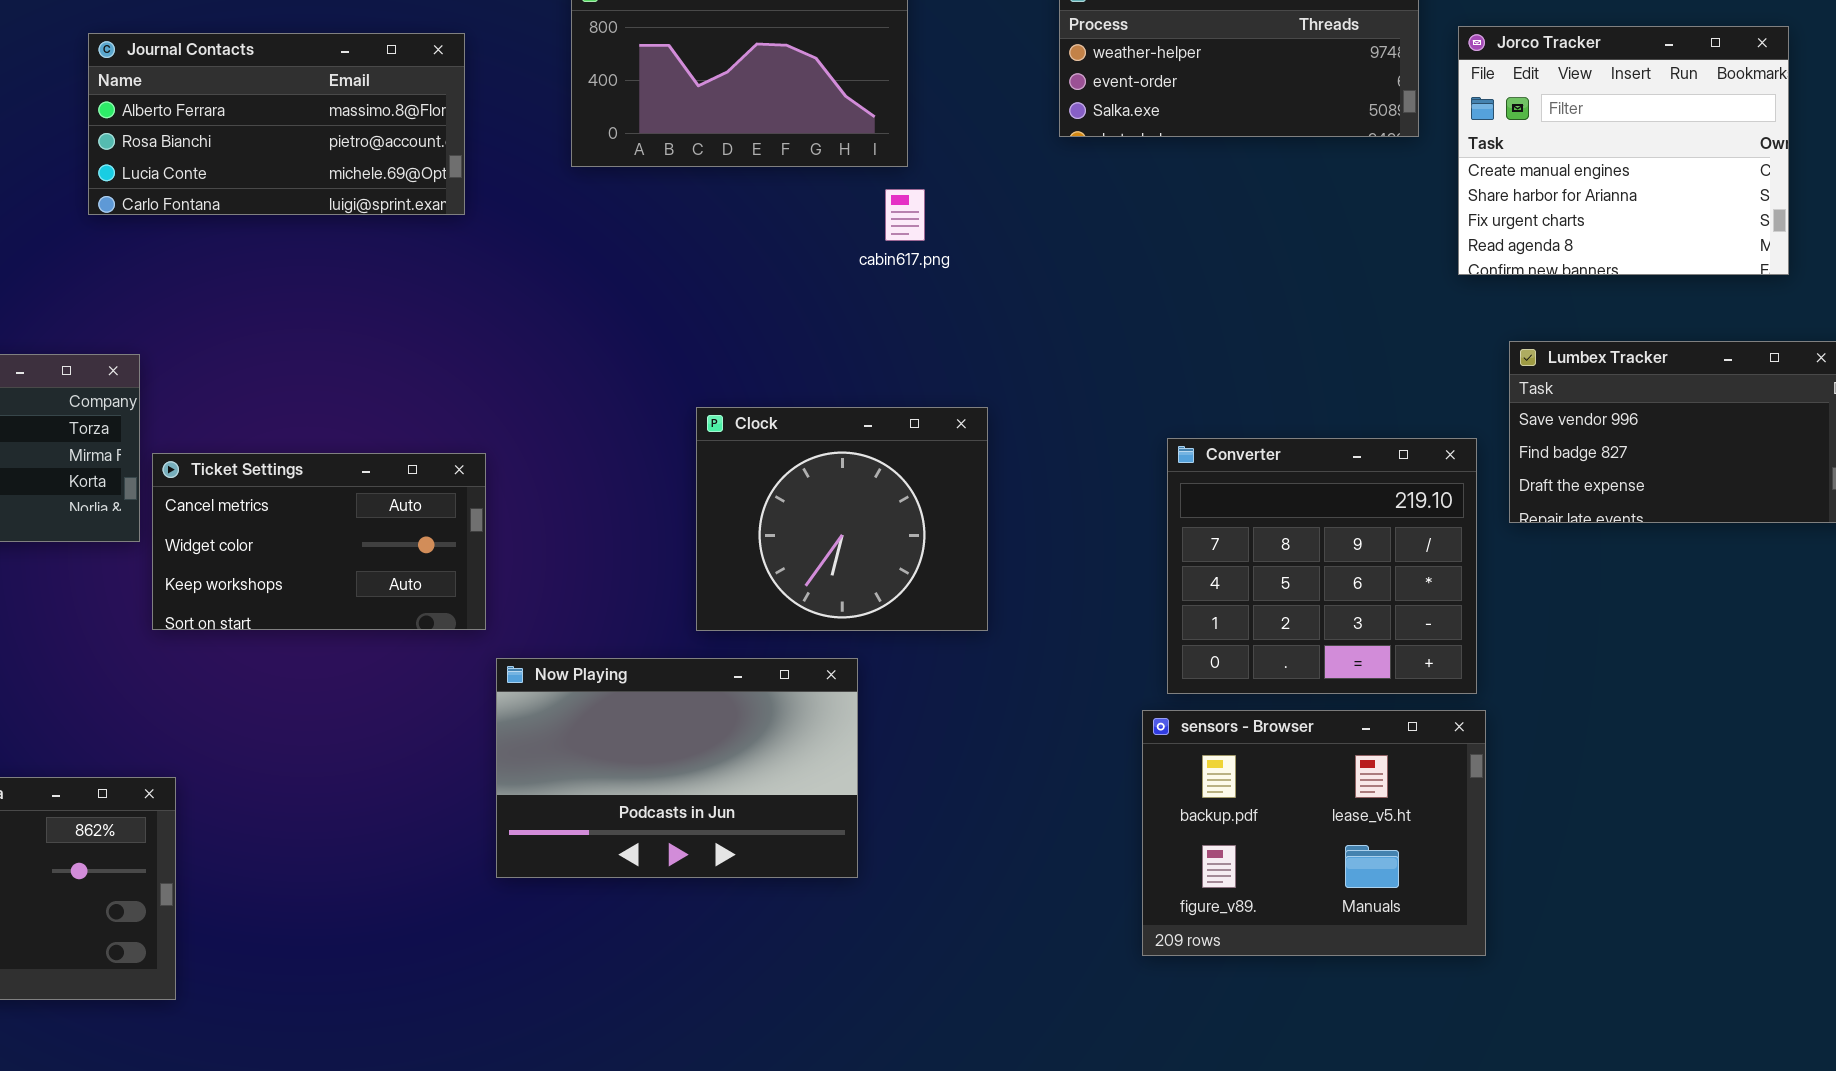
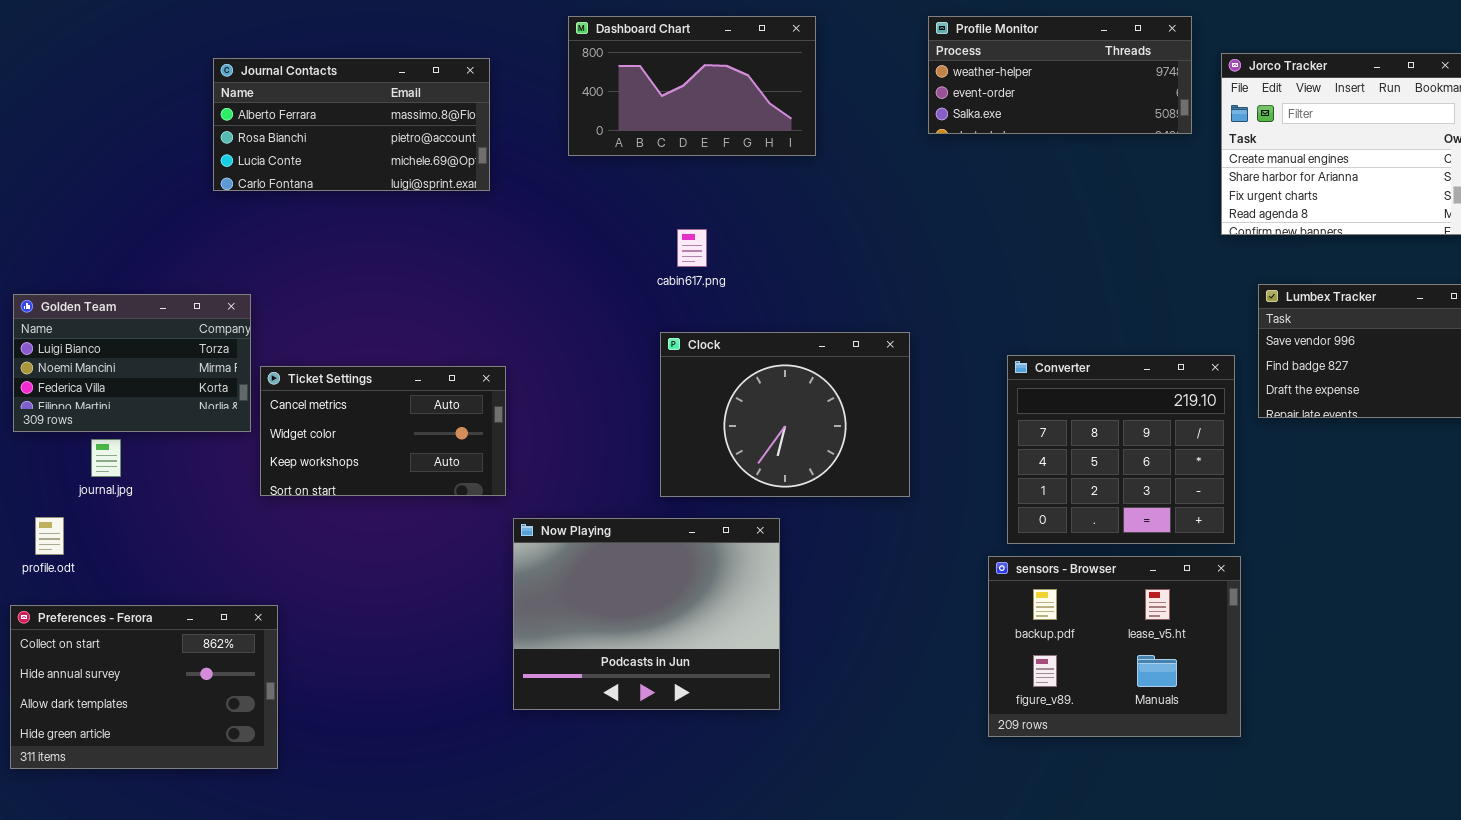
cabin617.png: [885,189,925,241] -> [677,229,707,267], moved
Clock: [696,407,988,631] -> [660,332,910,497], resized
Now Playing: [496,658,858,878] -> [513,518,780,710], resized

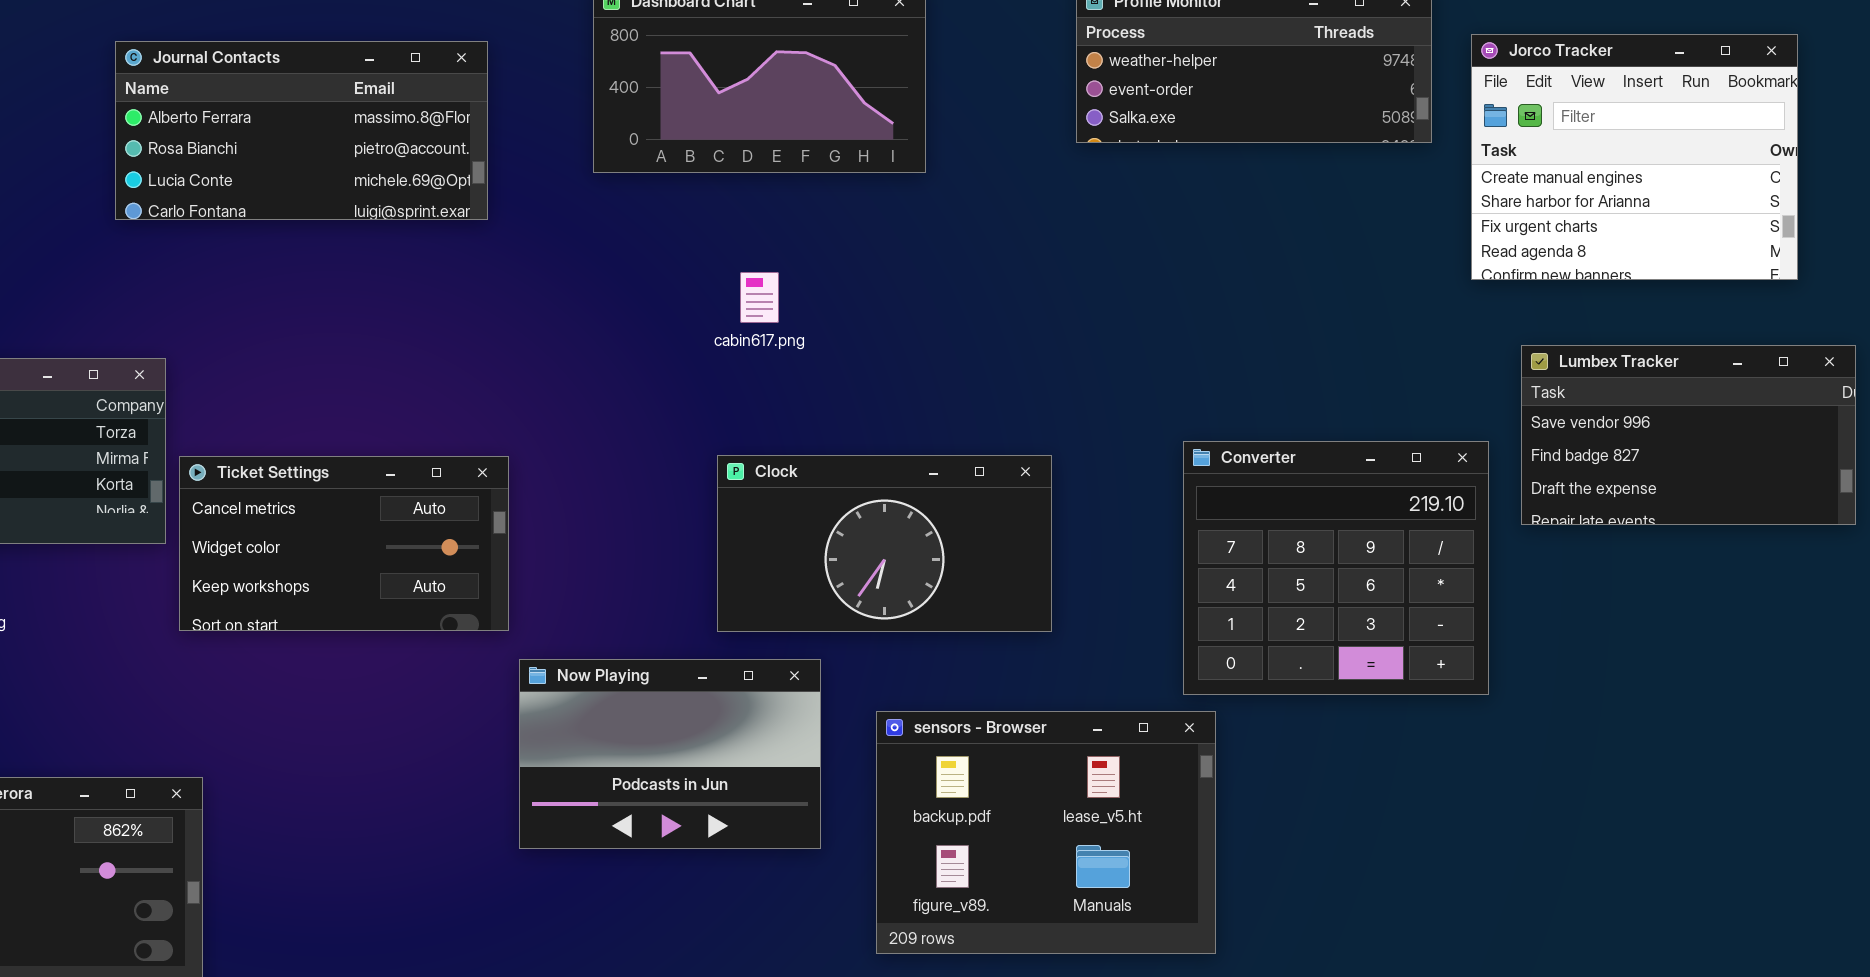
Clock: [660,332,910,497] -> [717,455,1052,632], resized
Now Playing: [513,518,780,710] -> [519,659,821,849], resized
sensors - Browser: [988,556,1241,737] -> [876,711,1216,954], moved

